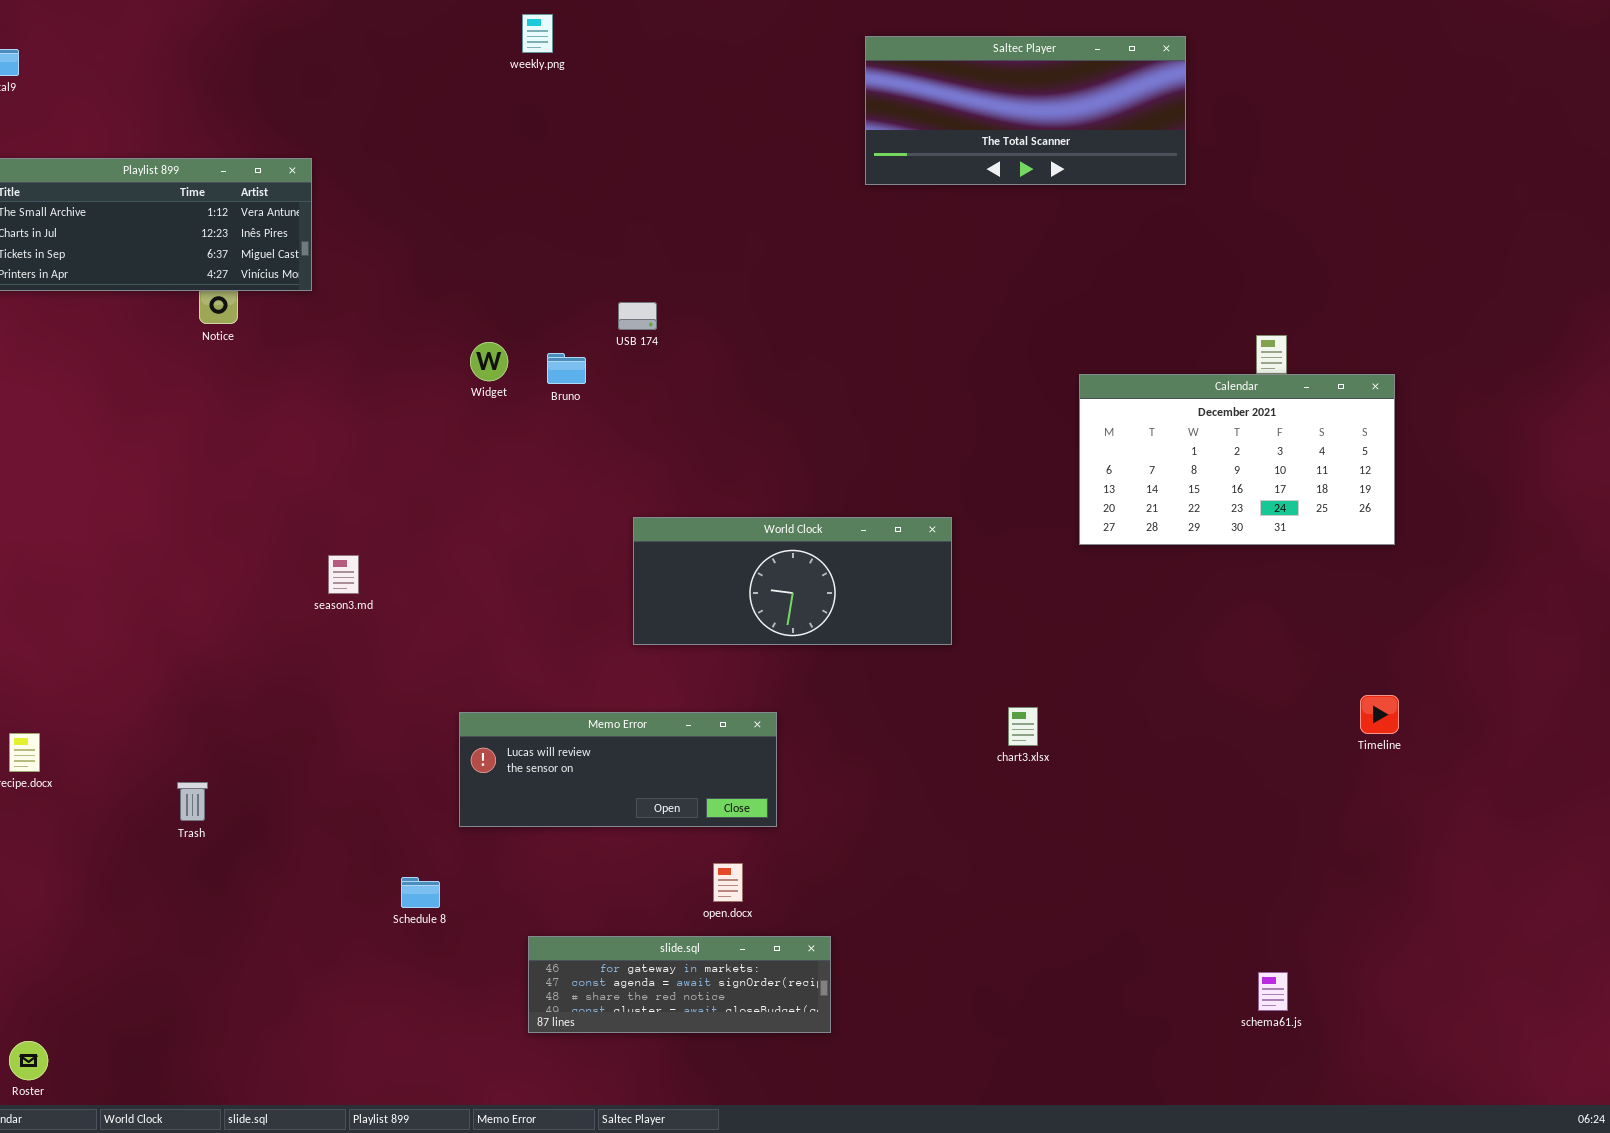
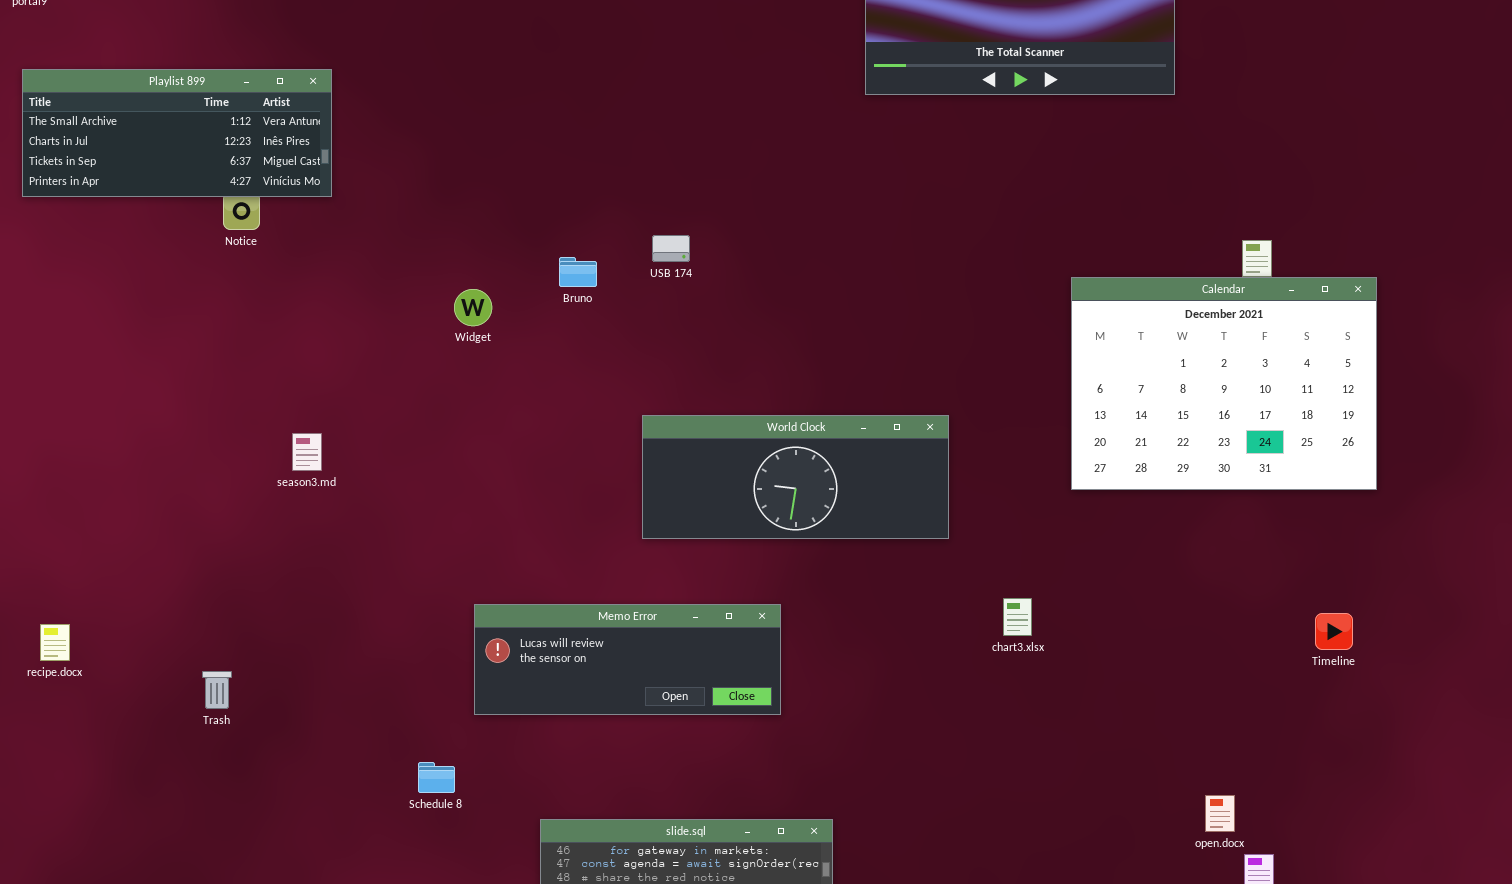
USB 174: [618,302,657,330] -> [652,235,690,262], moved
Widget: [470,342,508,381] -> [454,289,492,326], moved
Calendar: [1079,374,1395,545] -> [1071,277,1377,490], resized
season3.md: [328,555,359,594] -> [292,433,322,471], moved
Timeline: [1360,695,1399,734] -> [1315,613,1353,650], moved
open.docx: [713,863,743,902] -> [1205,795,1235,832], moved

